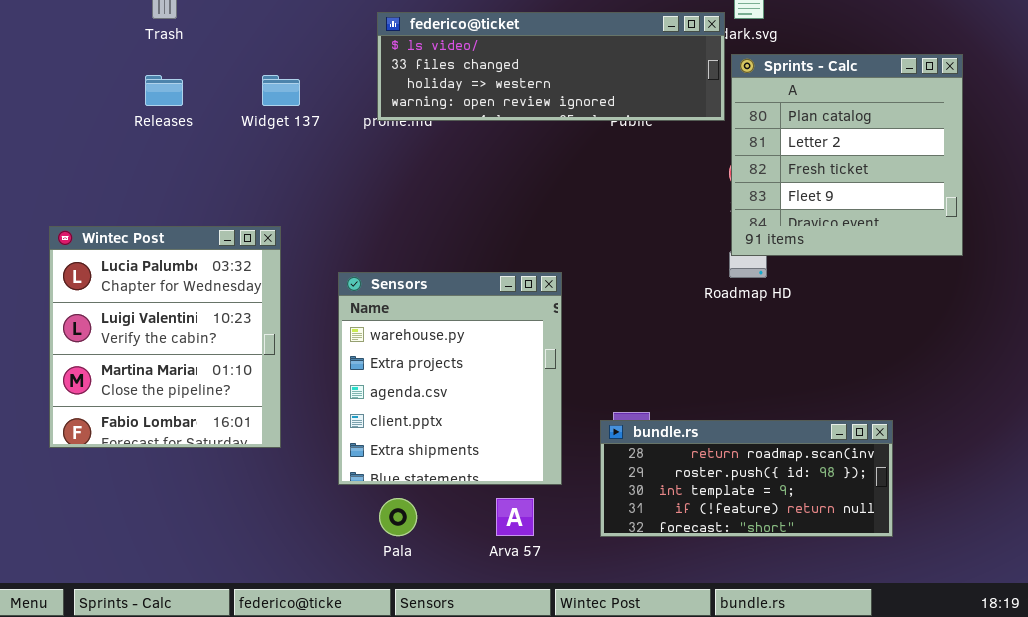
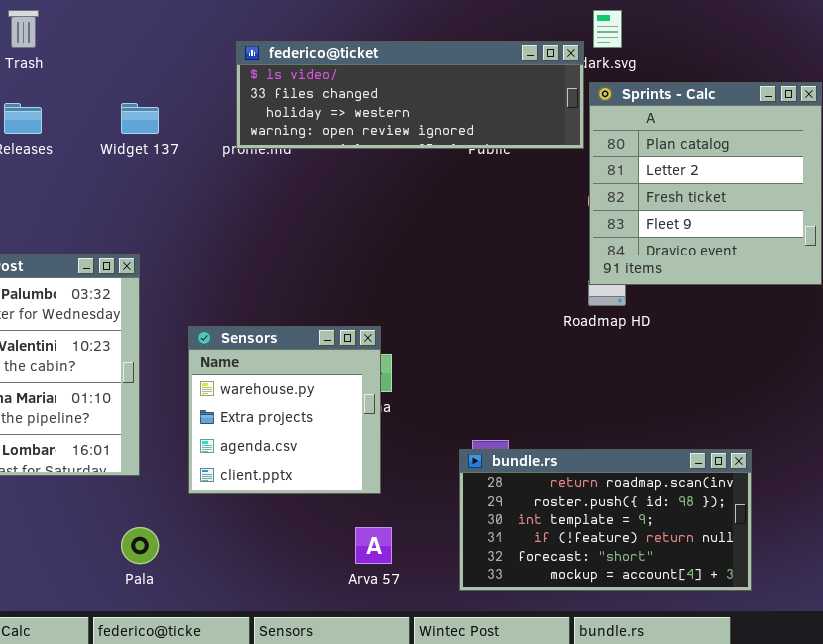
Sensors: [338,272,562,485] -> [188,326,381,494], moved, resized
bundle.rs: [600,420,893,537] -> [459,449,752,591], resized
Pala: [379,498,417,536] -> [121,527,159,564], moved

